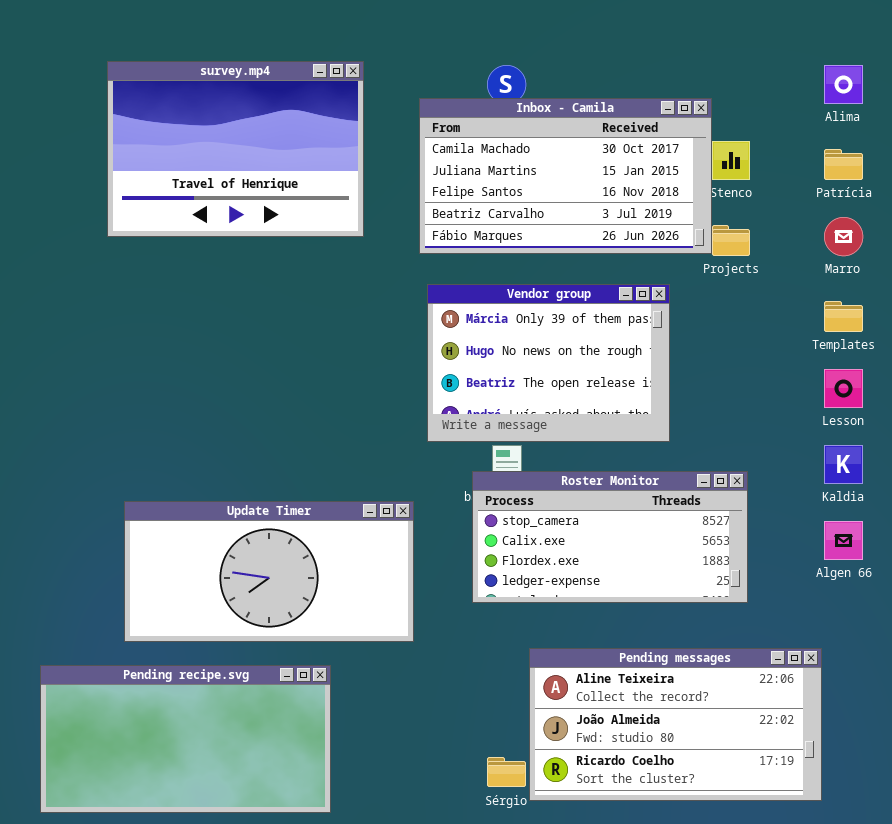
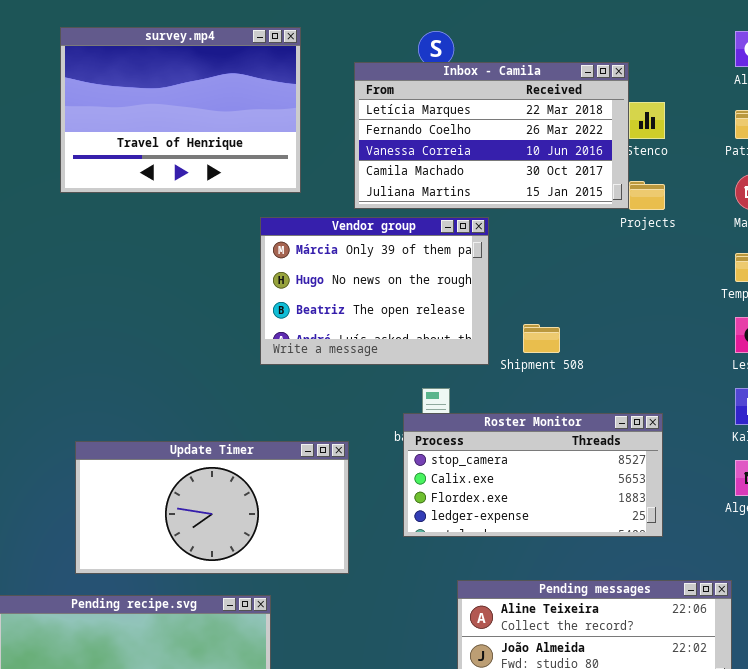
Inbox - Camila: [419,98,712,254] -> [354,62,629,209], scrolled up 3 rows
Vendor group: [427,284,670,442] -> [260,217,489,365], moved

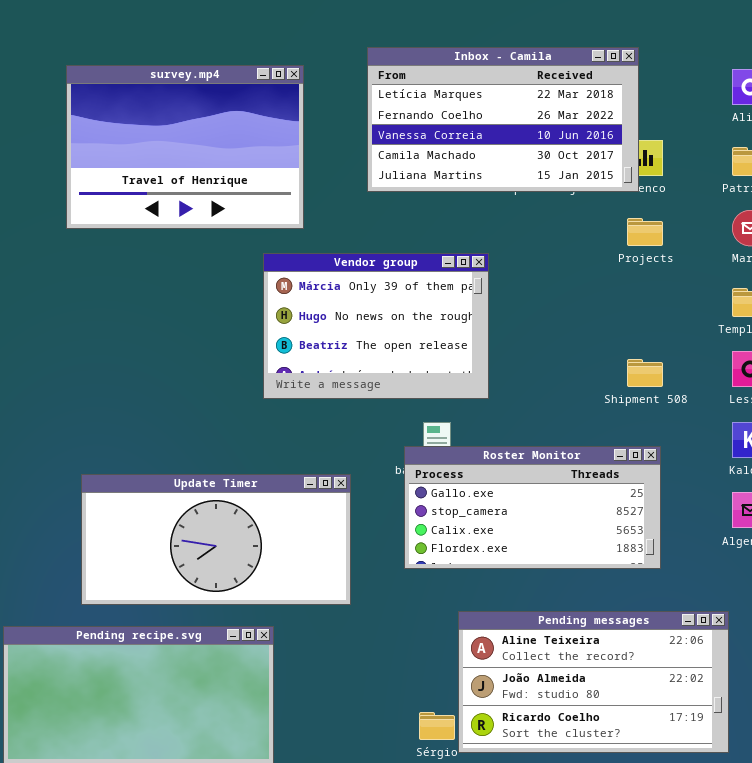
Inbox - Camila: [354,62,629,209] -> [367,47,639,192], moved
Shipment 508: [523,324,560,353] -> [627,359,663,387], moved
Roster Monitor: [403,413,663,537] -> [404,446,661,569], scrolled up 1 row

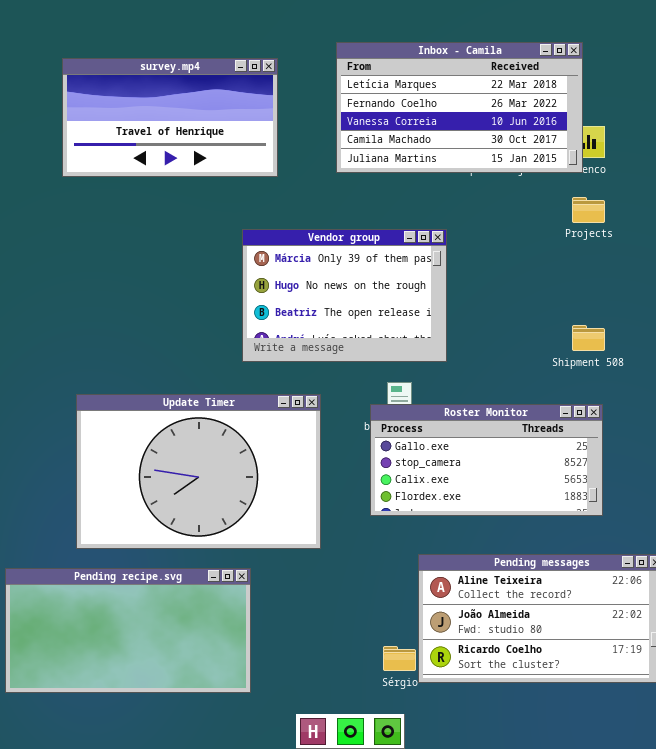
survey.mp4: [66,65,304,229] -> [62,58,278,177], resized
Update Timer: [81,474,351,605] -> [76,394,321,549], resized

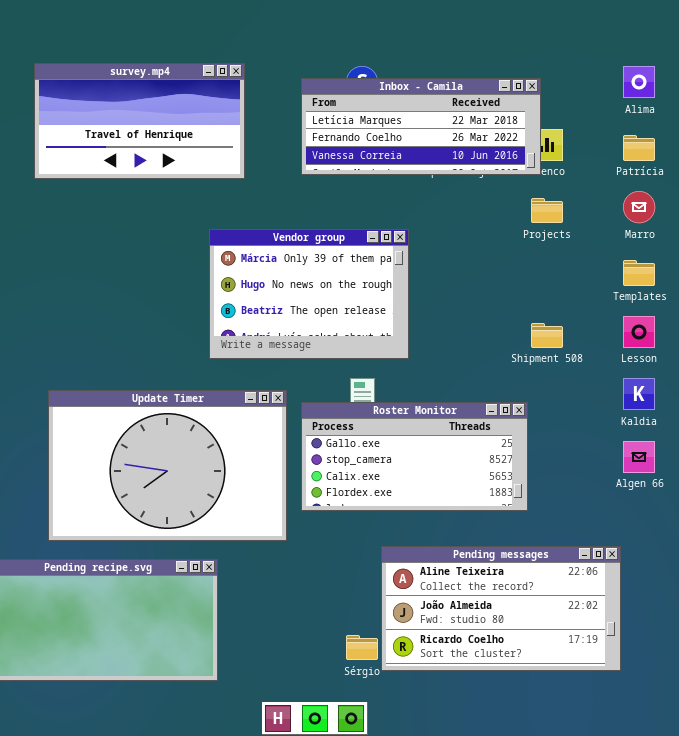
Inbox - Camila: [336,42,583,173] -> [301,78,541,175], resized
Roster Monitor: [370,404,603,516] -> [301,402,528,511], moved

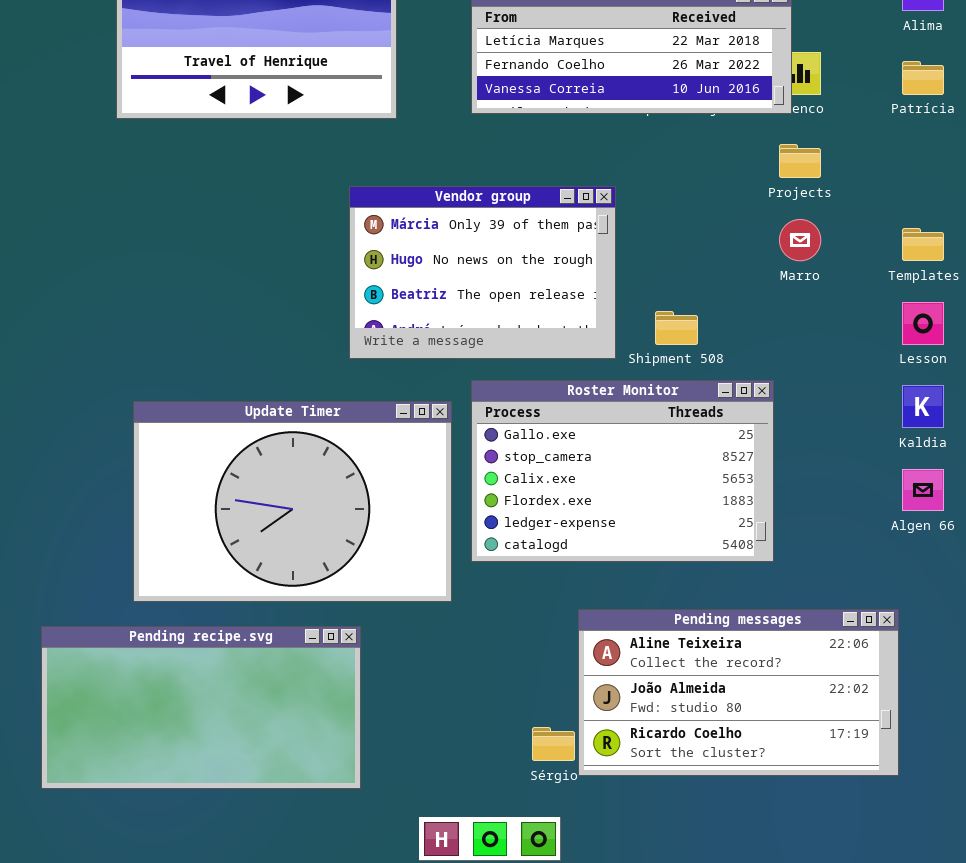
Marro: [623,191,655,223] -> [779,219,821,261], moved
Shipment 508: [531,323,563,348] -> [655,311,698,345], moved
Roster Monitor: [301,402,528,511] -> [471,380,774,562], resized

